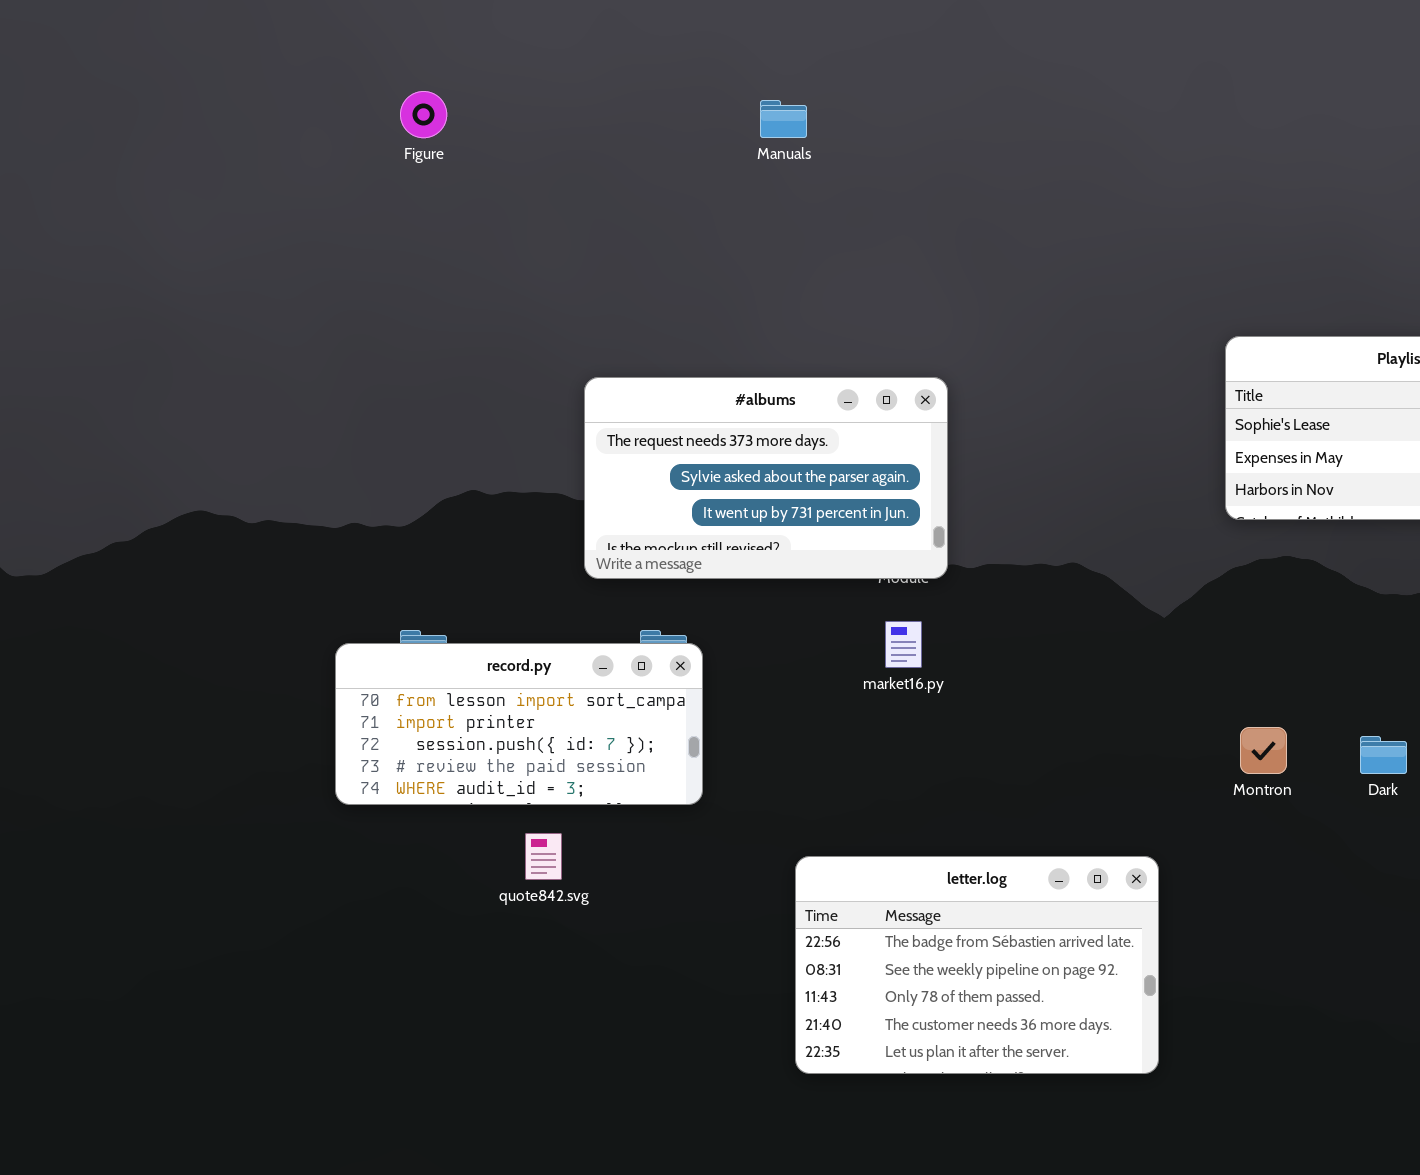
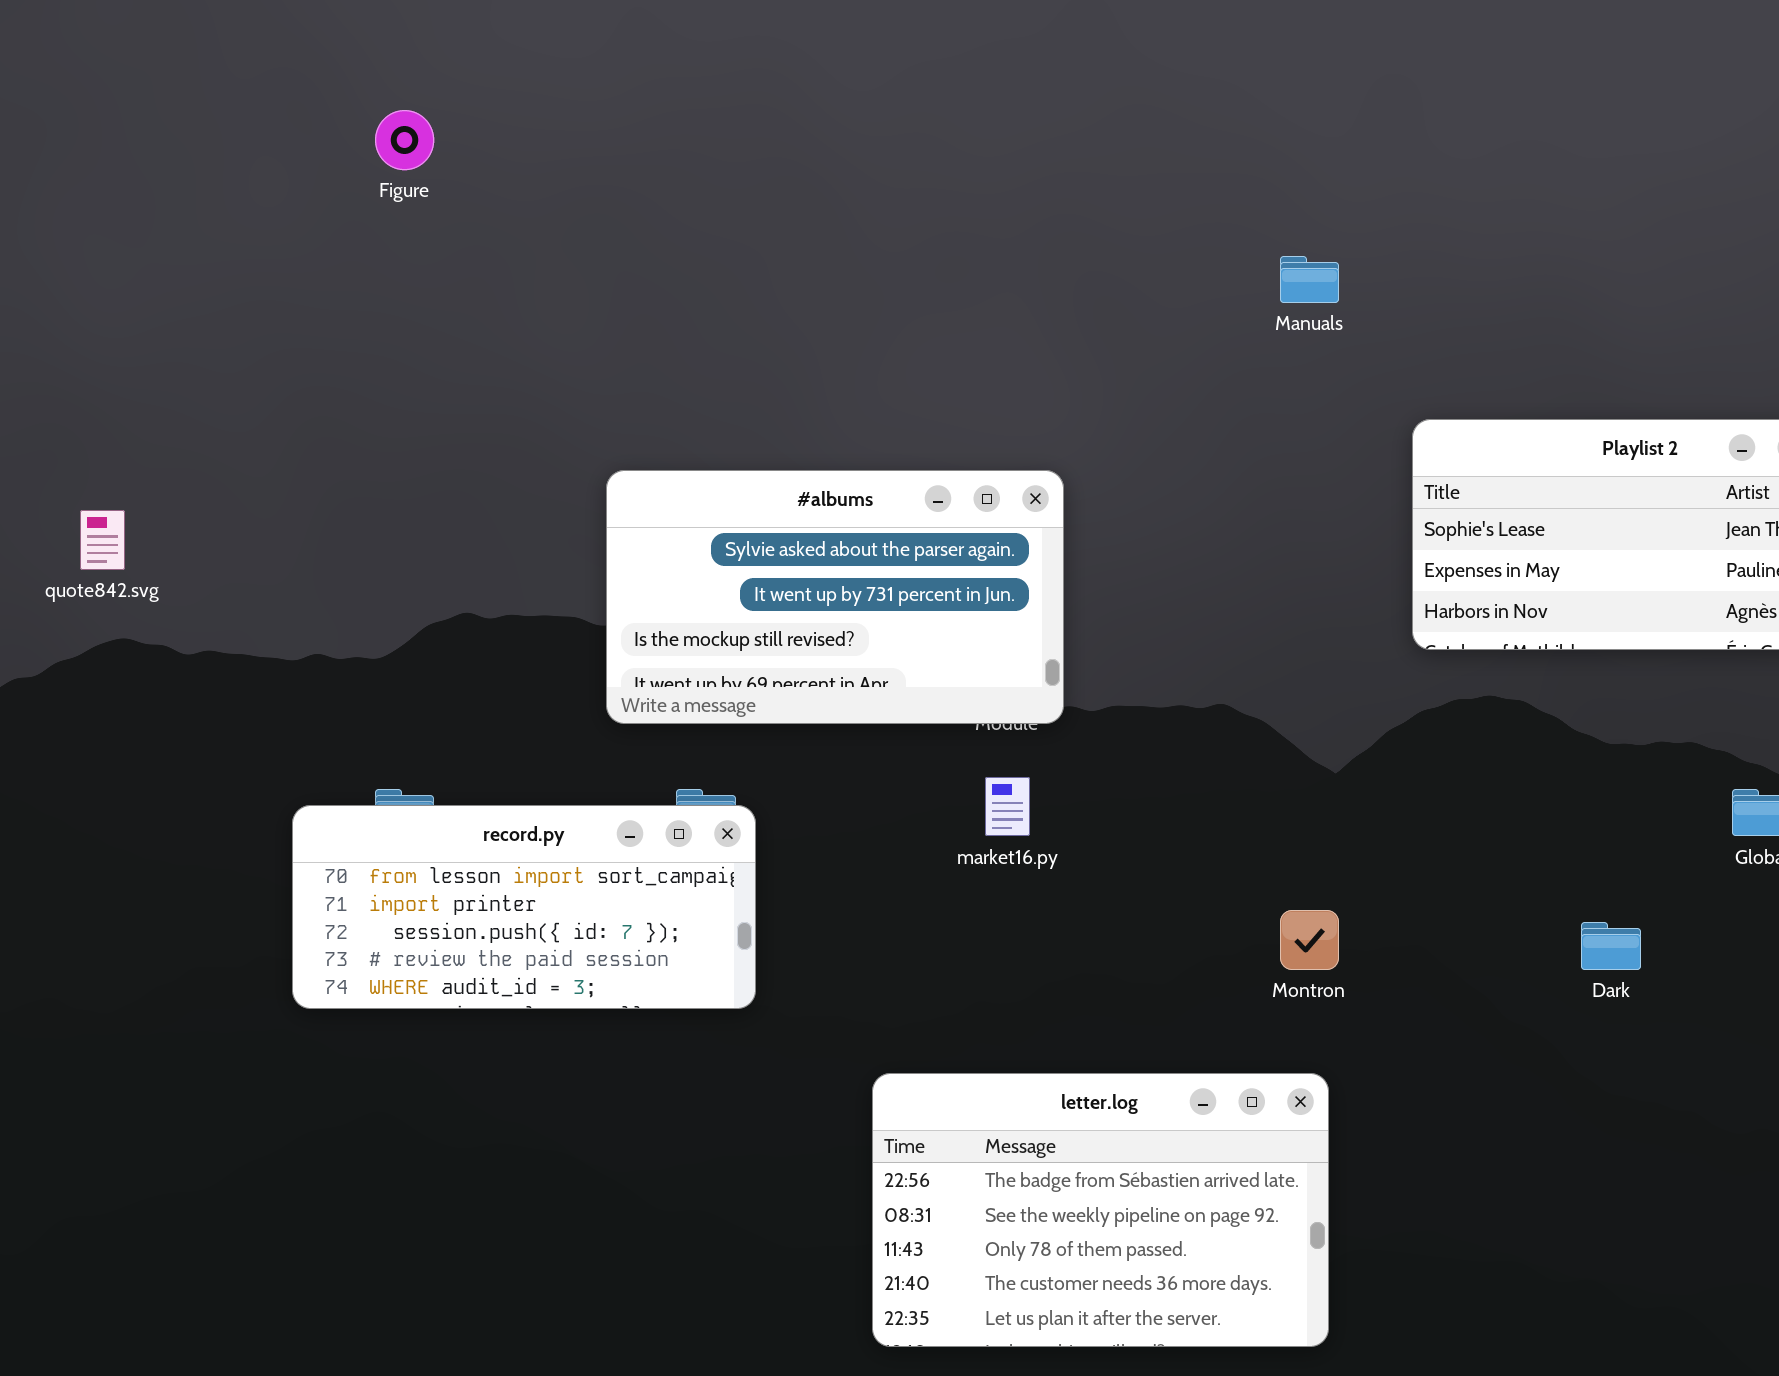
Manuals: [760,100,807,138] -> [1280,256,1339,303], moved
#albums: [584,377,948,579] -> [606,470,1064,724], scrolled down 1 row
Montron: [1240,727,1287,774] -> [1280,910,1339,970], moved
quote842.svg: [525,833,562,880] -> [80,510,125,570], moved

